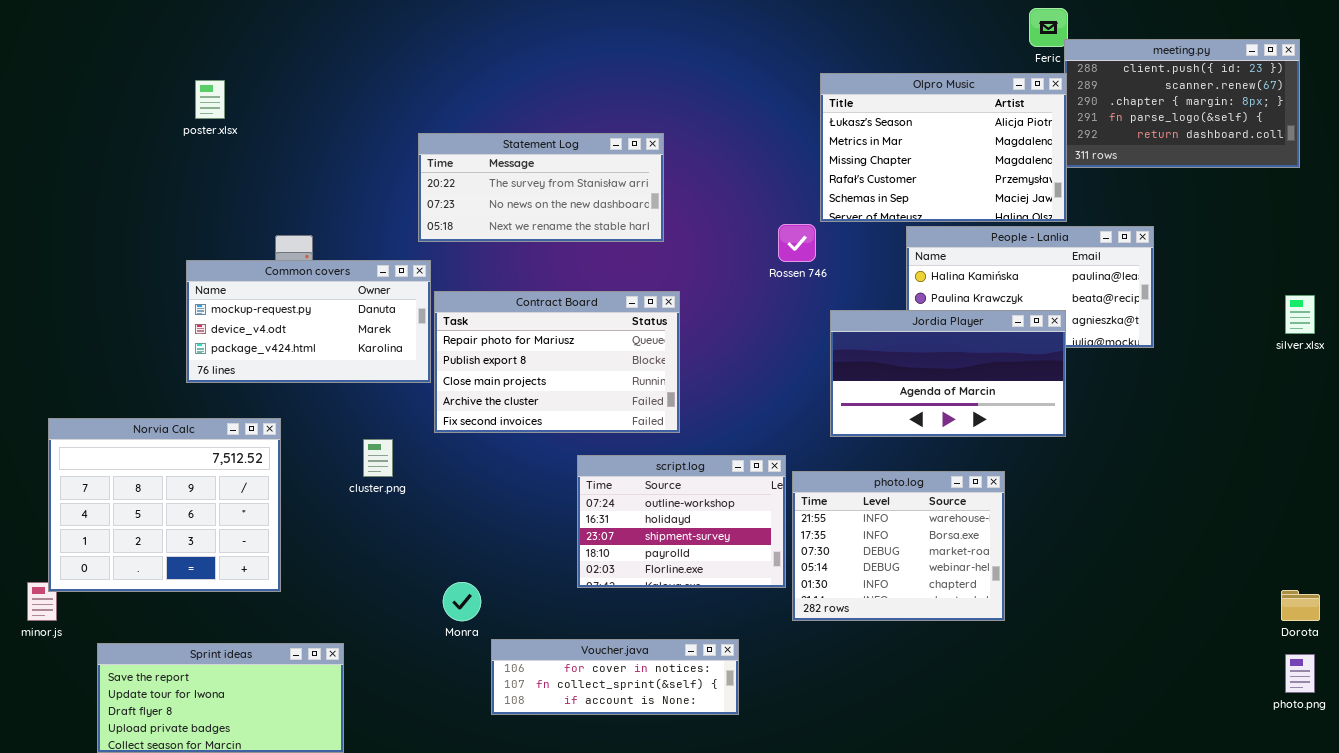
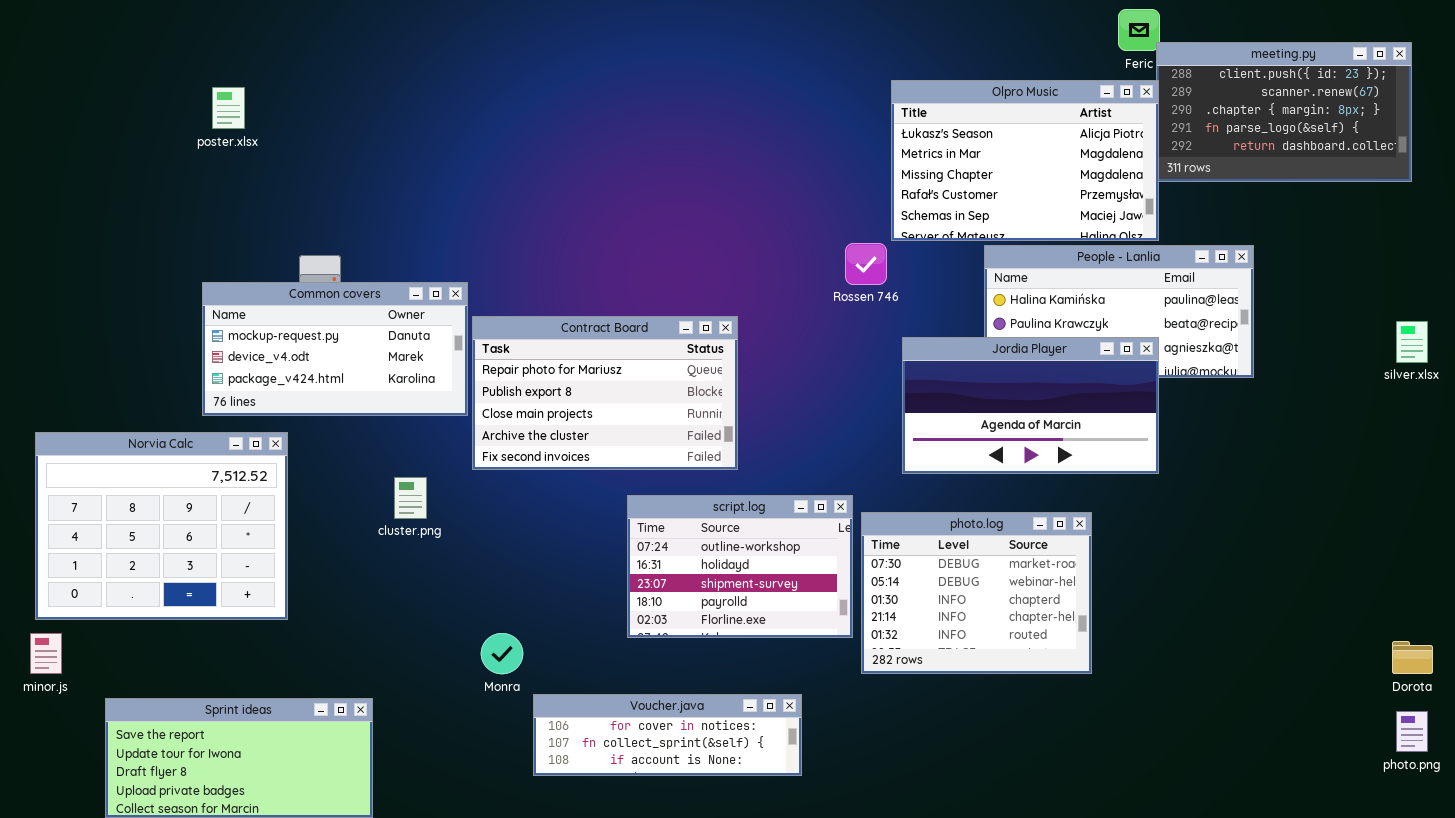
Statement Log: [418,133,664,242] -> none, closed
Norvia Calc: [48,418,281,592] -> [35,432,288,620], moved
photo.log: [792,471,1005,621] -> [861,512,1092,674], scrolled down 2 rows

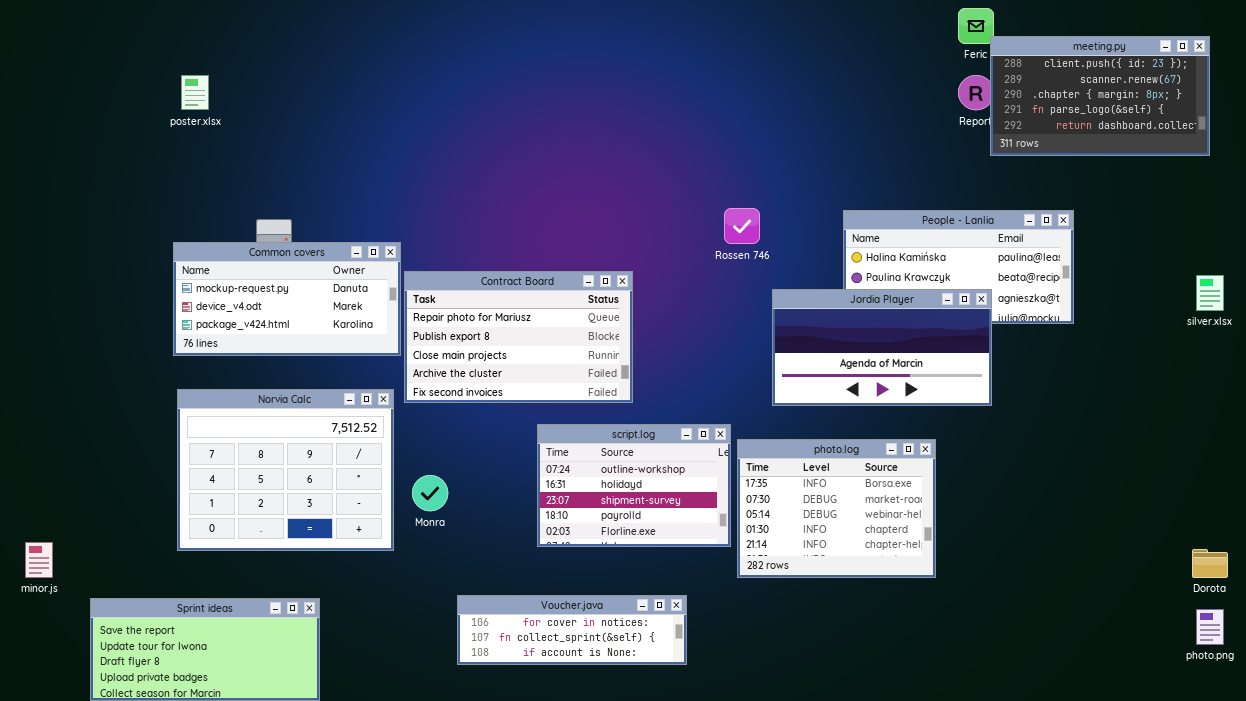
Olpro Music: [891,80,1159,241] -> none, closed
Norvia Calc: [35,432,288,620] -> [177,389,394,551], moved
photo.log: [861,512,1092,674] -> [737,439,936,578], scrolled up 1 row
Monra: [481,633,523,674] -> [412,475,448,511], moved

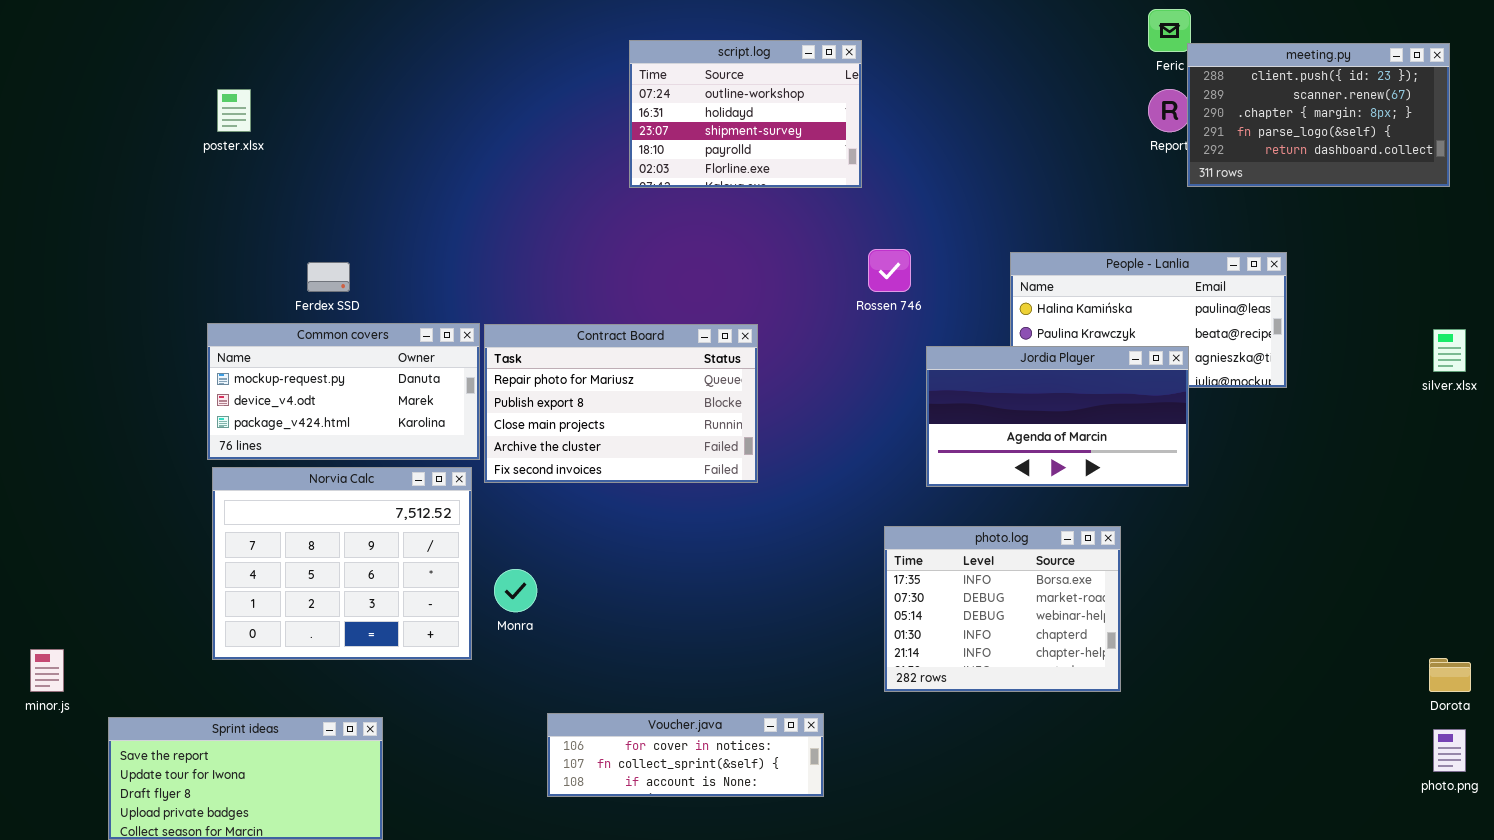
Common covers: [173,242,401,356] -> [207,323,480,460], moved
script.log: [537,424,731,547] -> [629,40,862,188], moved

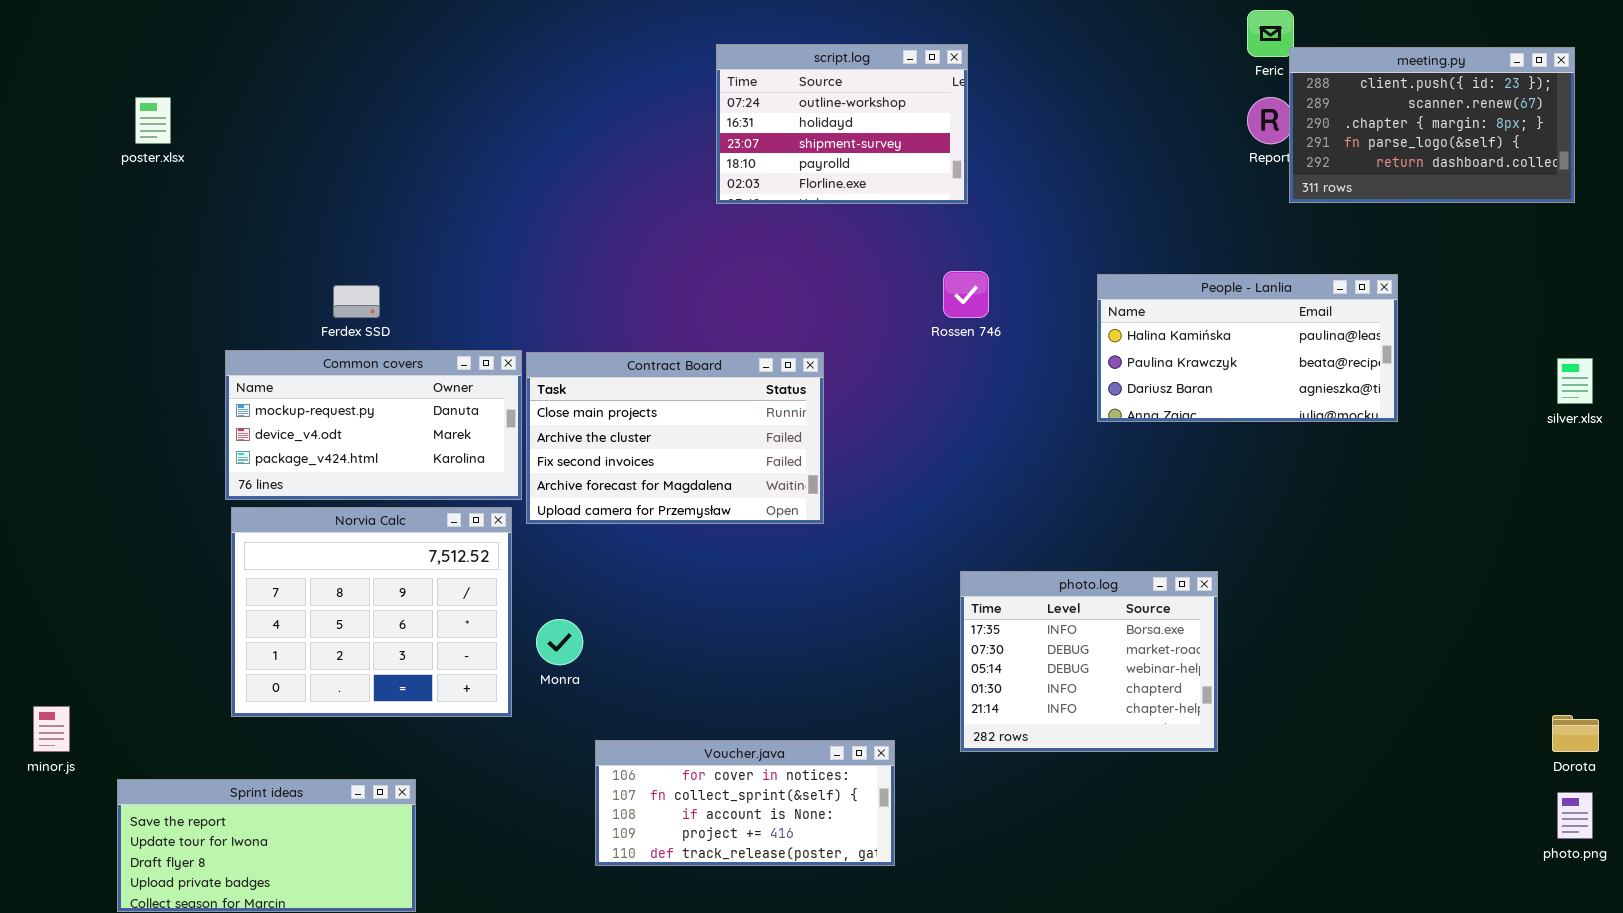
script.log: [629,40,862,188] -> [716,44,968,204], moved
poster.xlsx: [217,89,251,132] -> [135,97,171,144], moved
Contract Board: [484,324,758,483] -> [526,352,824,524], scrolled down 2 rows
Jordia Player: [926,346,1189,487] -> none, closed
Voucher.java: [547,713,824,797] -> [595,740,895,866], resized

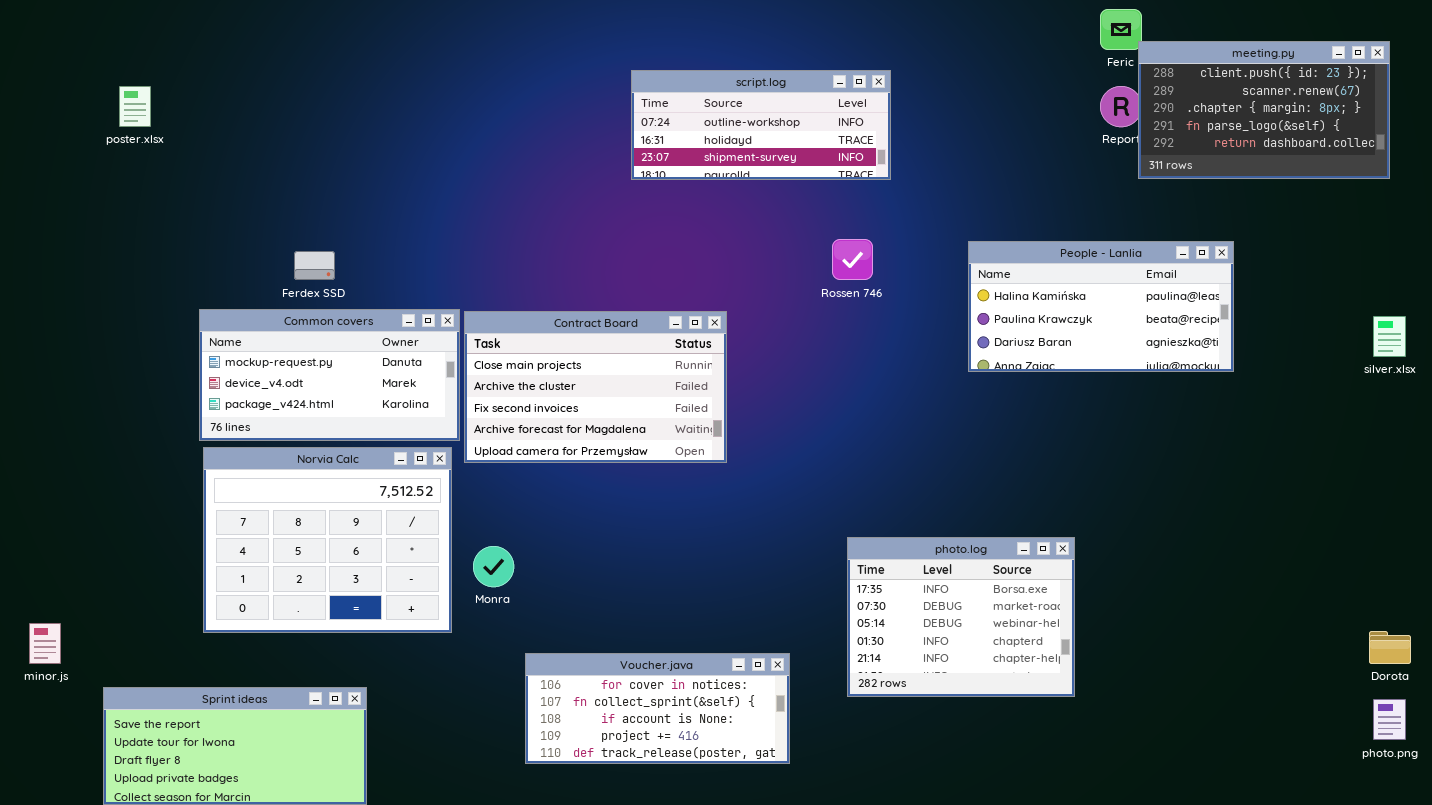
script.log: [716,44,968,204] -> [631,70,891,180], resized
photo.log: [960,571,1218,752] -> [847,537,1075,697], moved

